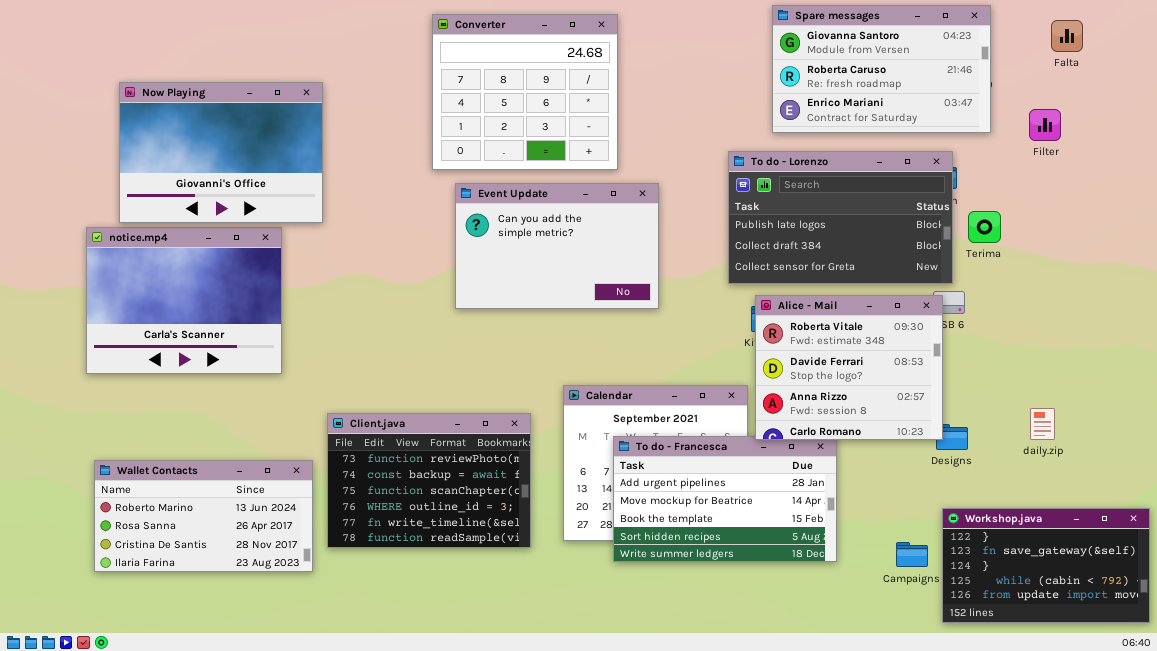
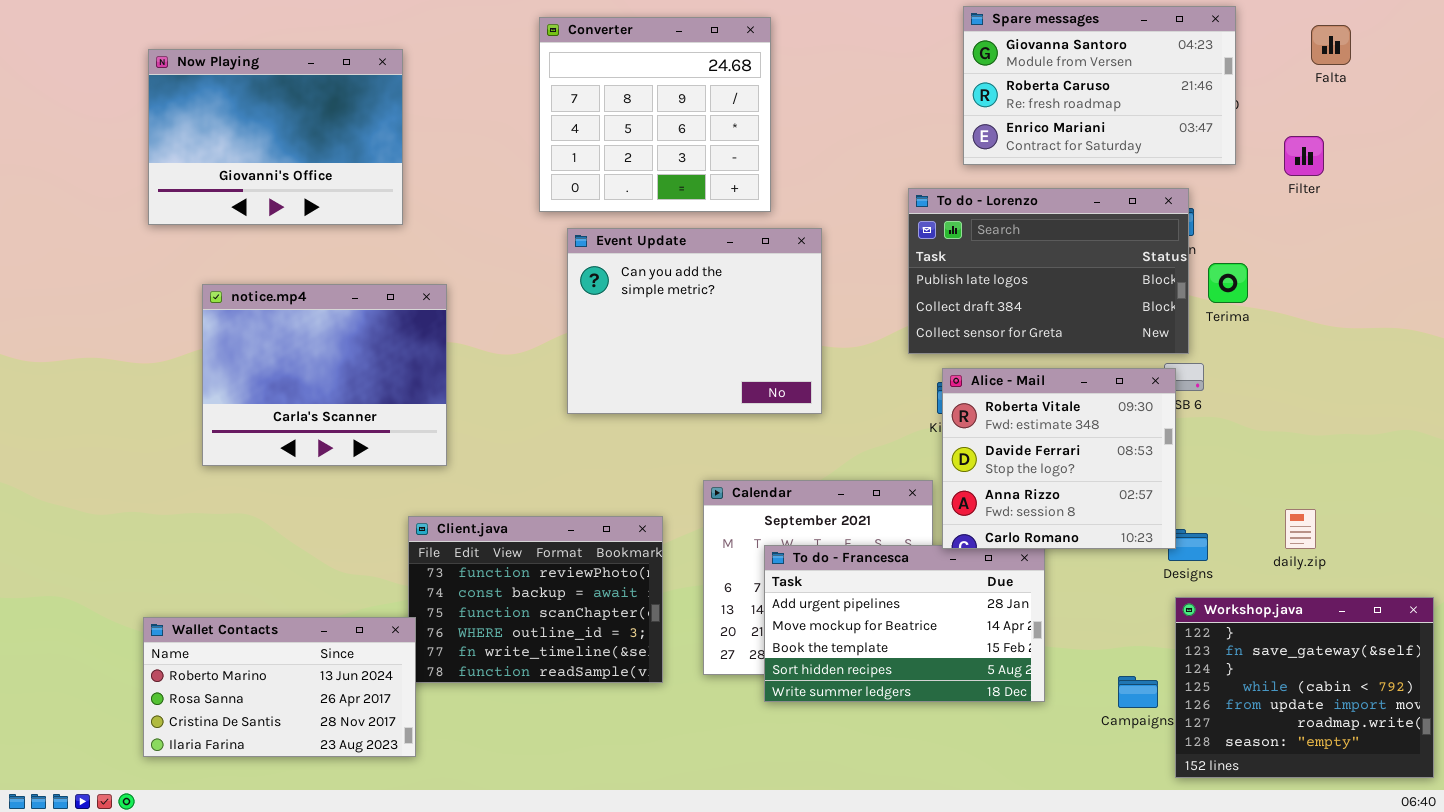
Now Playing: [119,82,323,223] -> [148,49,403,225], moved
Event Update: [455,183,659,309] -> [567,228,822,414], resized
notice.mp4: [86,227,282,374] -> [202,284,447,466], moved
Wallet Contacts: [94,460,313,572] -> [143,617,416,757], moved
Workshop.java: [942,508,1150,623] -> [1175,597,1434,778], resized

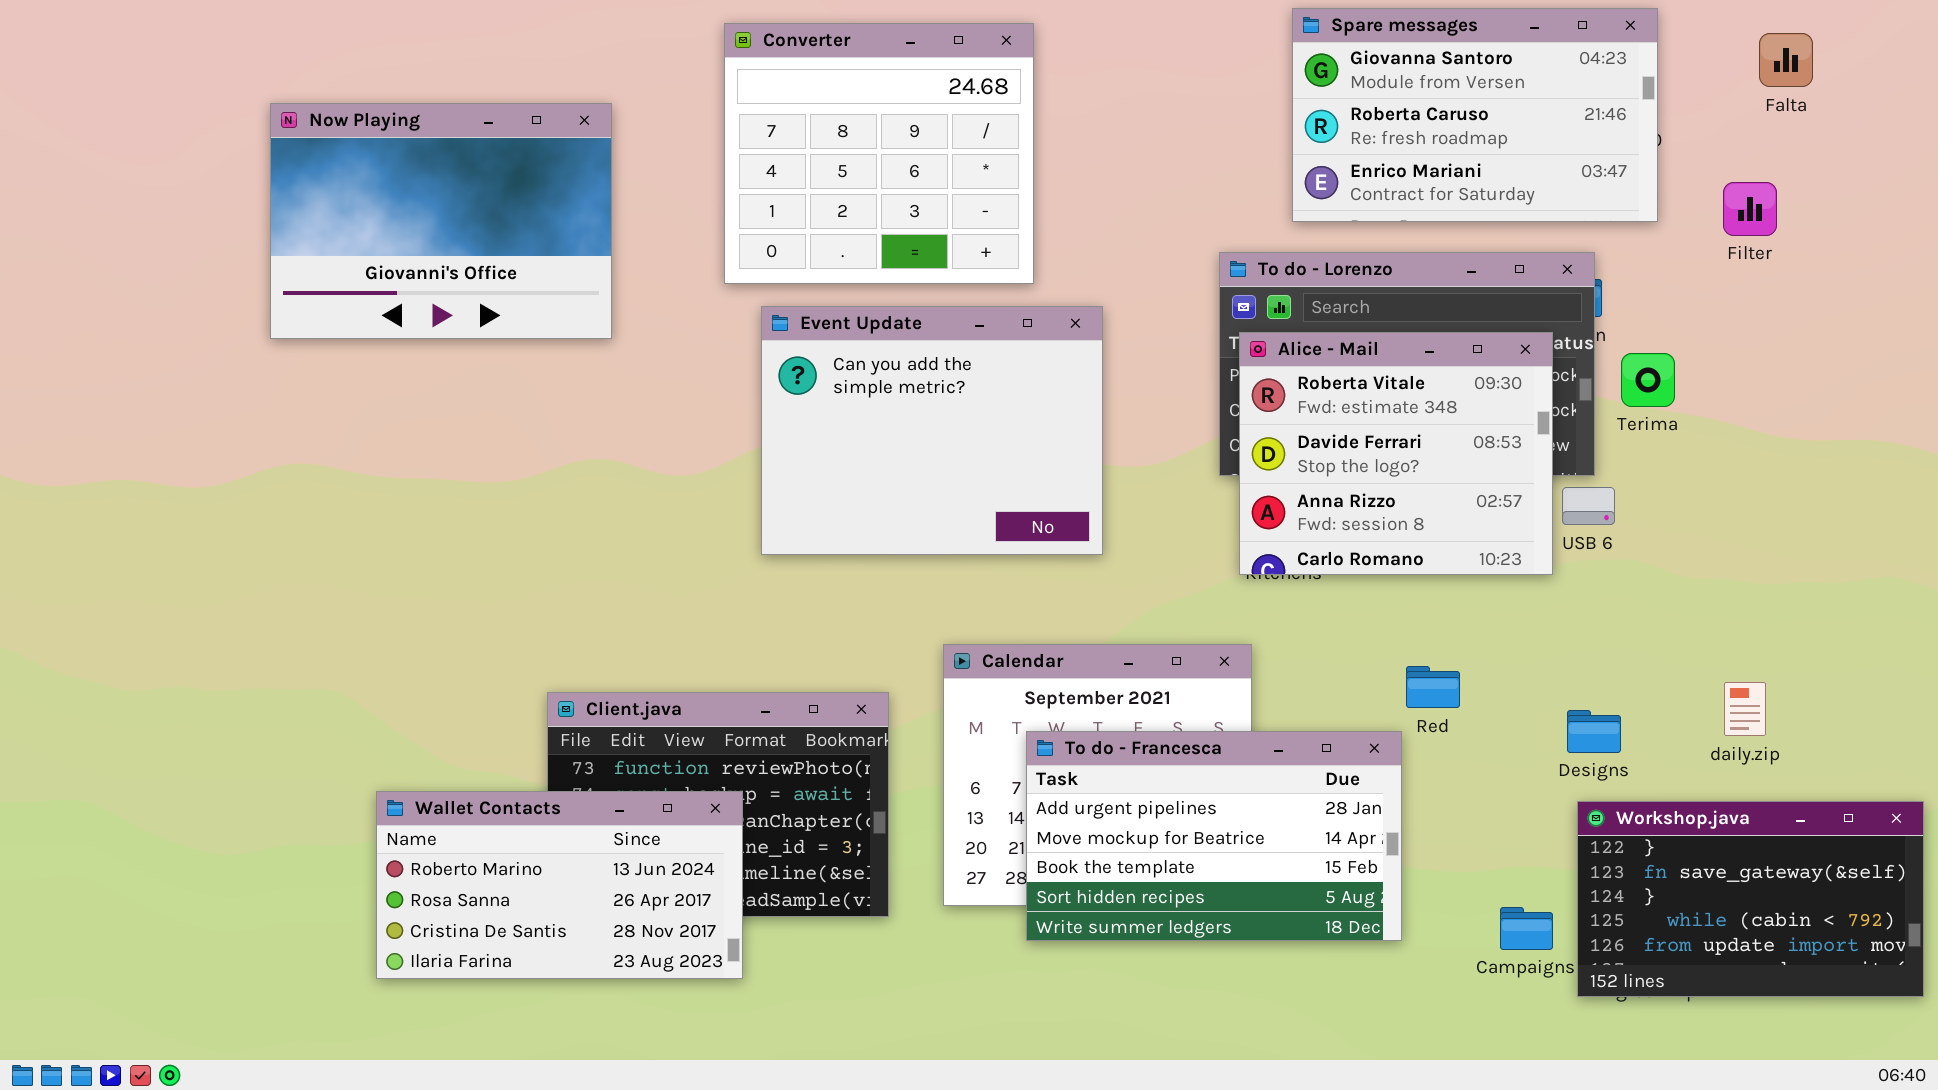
Now Playing: [148,49,403,225] -> [270,103,612,339], moved
notice.mp4: [202,284,447,466] -> none, closed
Alice - Mail: [942,368,1176,549] -> [1239,332,1553,575], moved
Workshop.java: [1175,597,1434,778] -> [1577,801,1924,997], resized
Wallet Contacts: [143,617,416,757] -> [376,791,743,979], moved

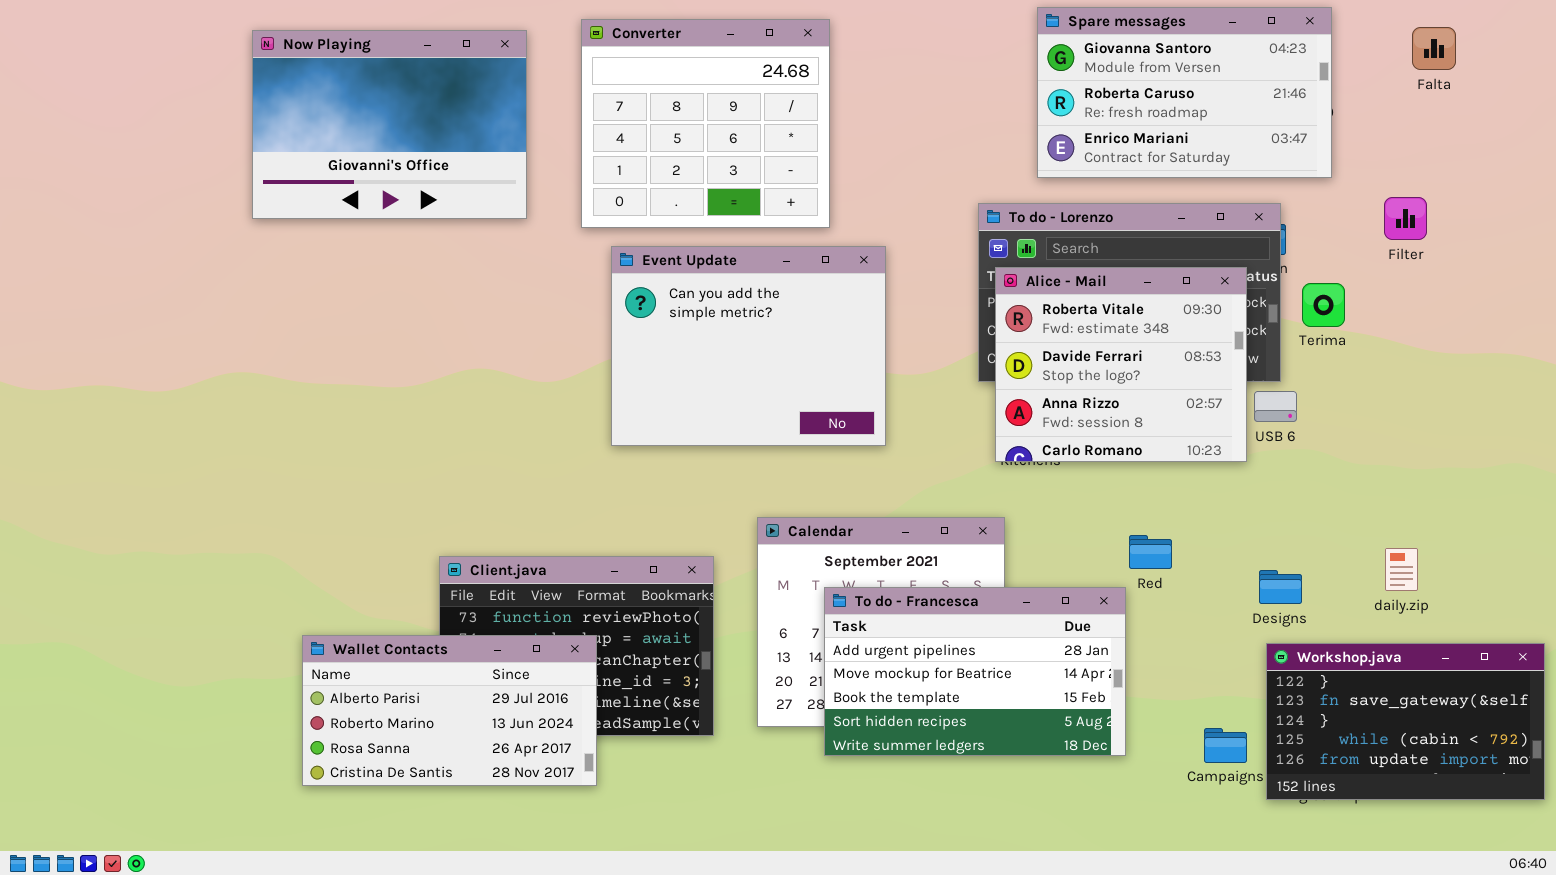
Now Playing: [270,103,612,339] -> [252,30,527,219], moved
Filter: [1723,182,1777,236] -> [1384,197,1427,240], moved
Wallet Contacts: [376,791,743,979] -> [302,635,597,786], scrolled up 1 row

